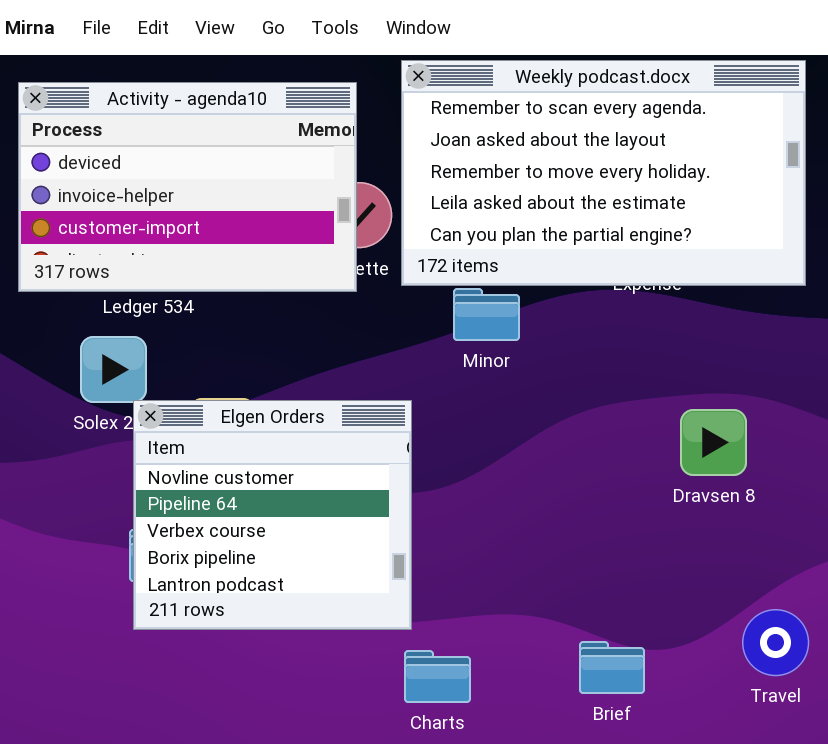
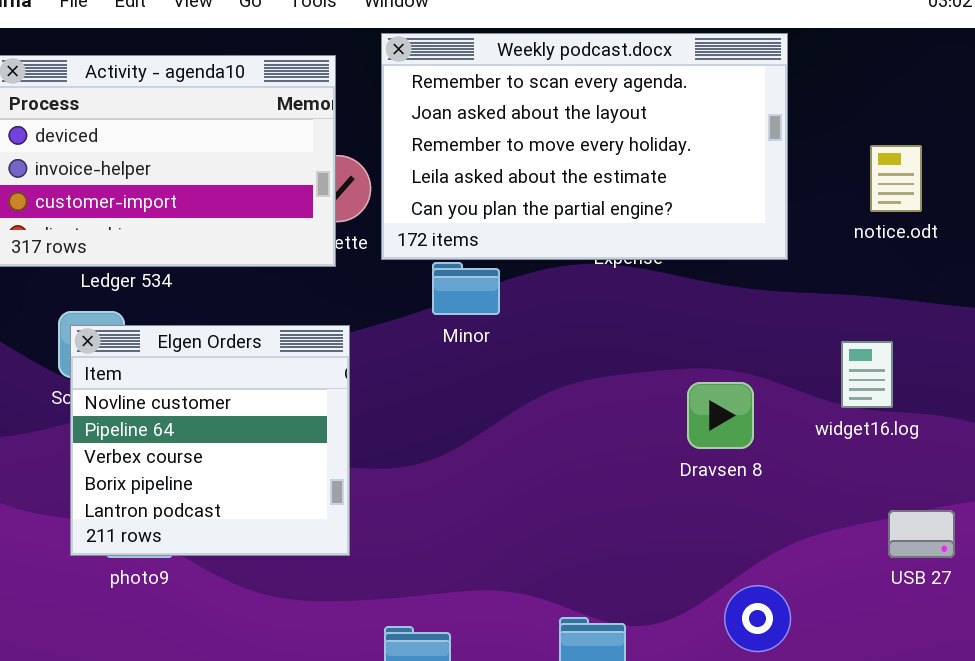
Elgen Orders: [133,400,412,630] -> [70,325,350,556], moved
Dravsen 8: [680,409,747,476] -> [687,382,754,449], moved

